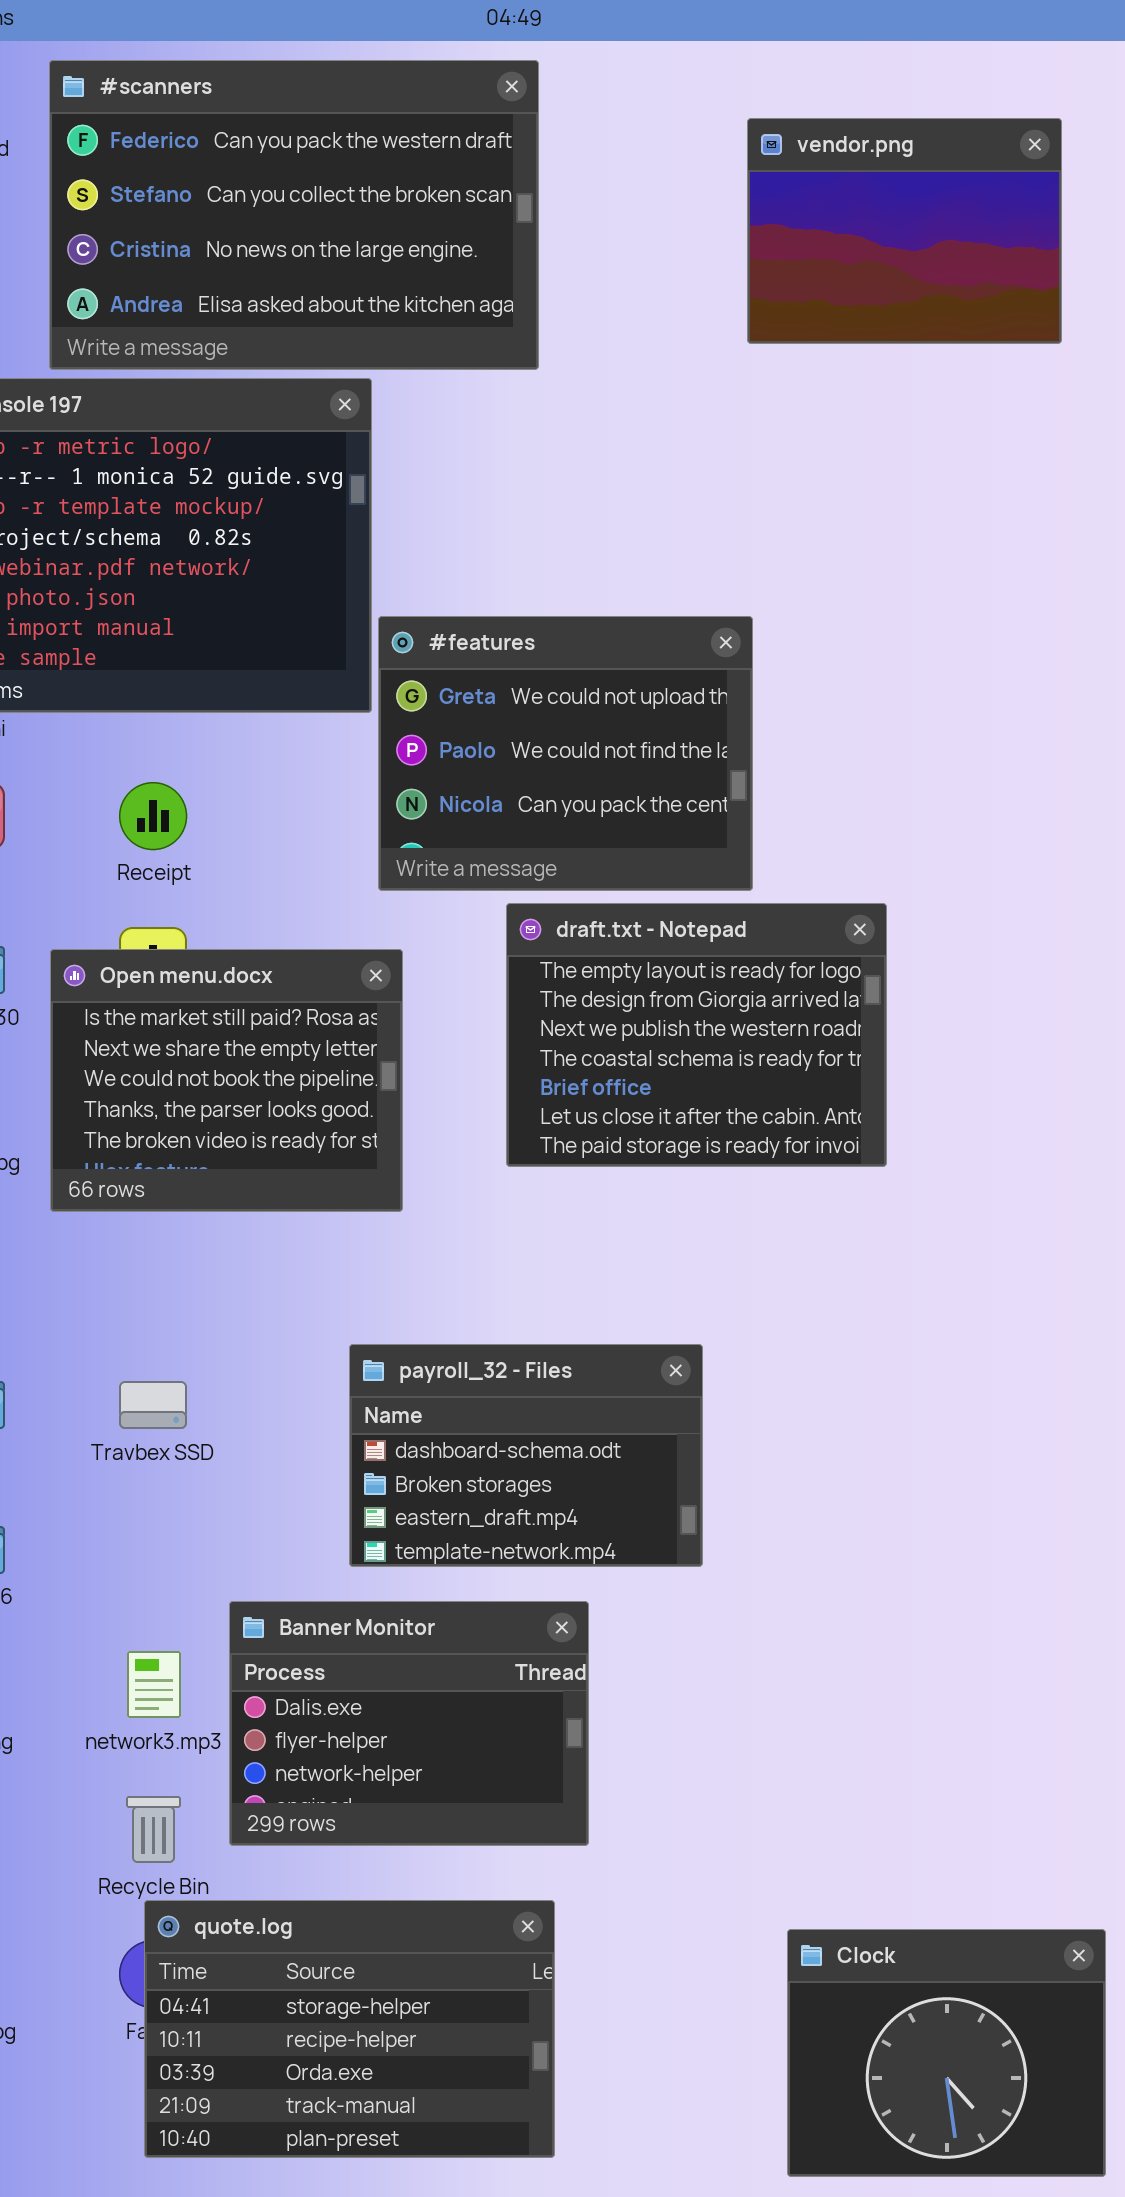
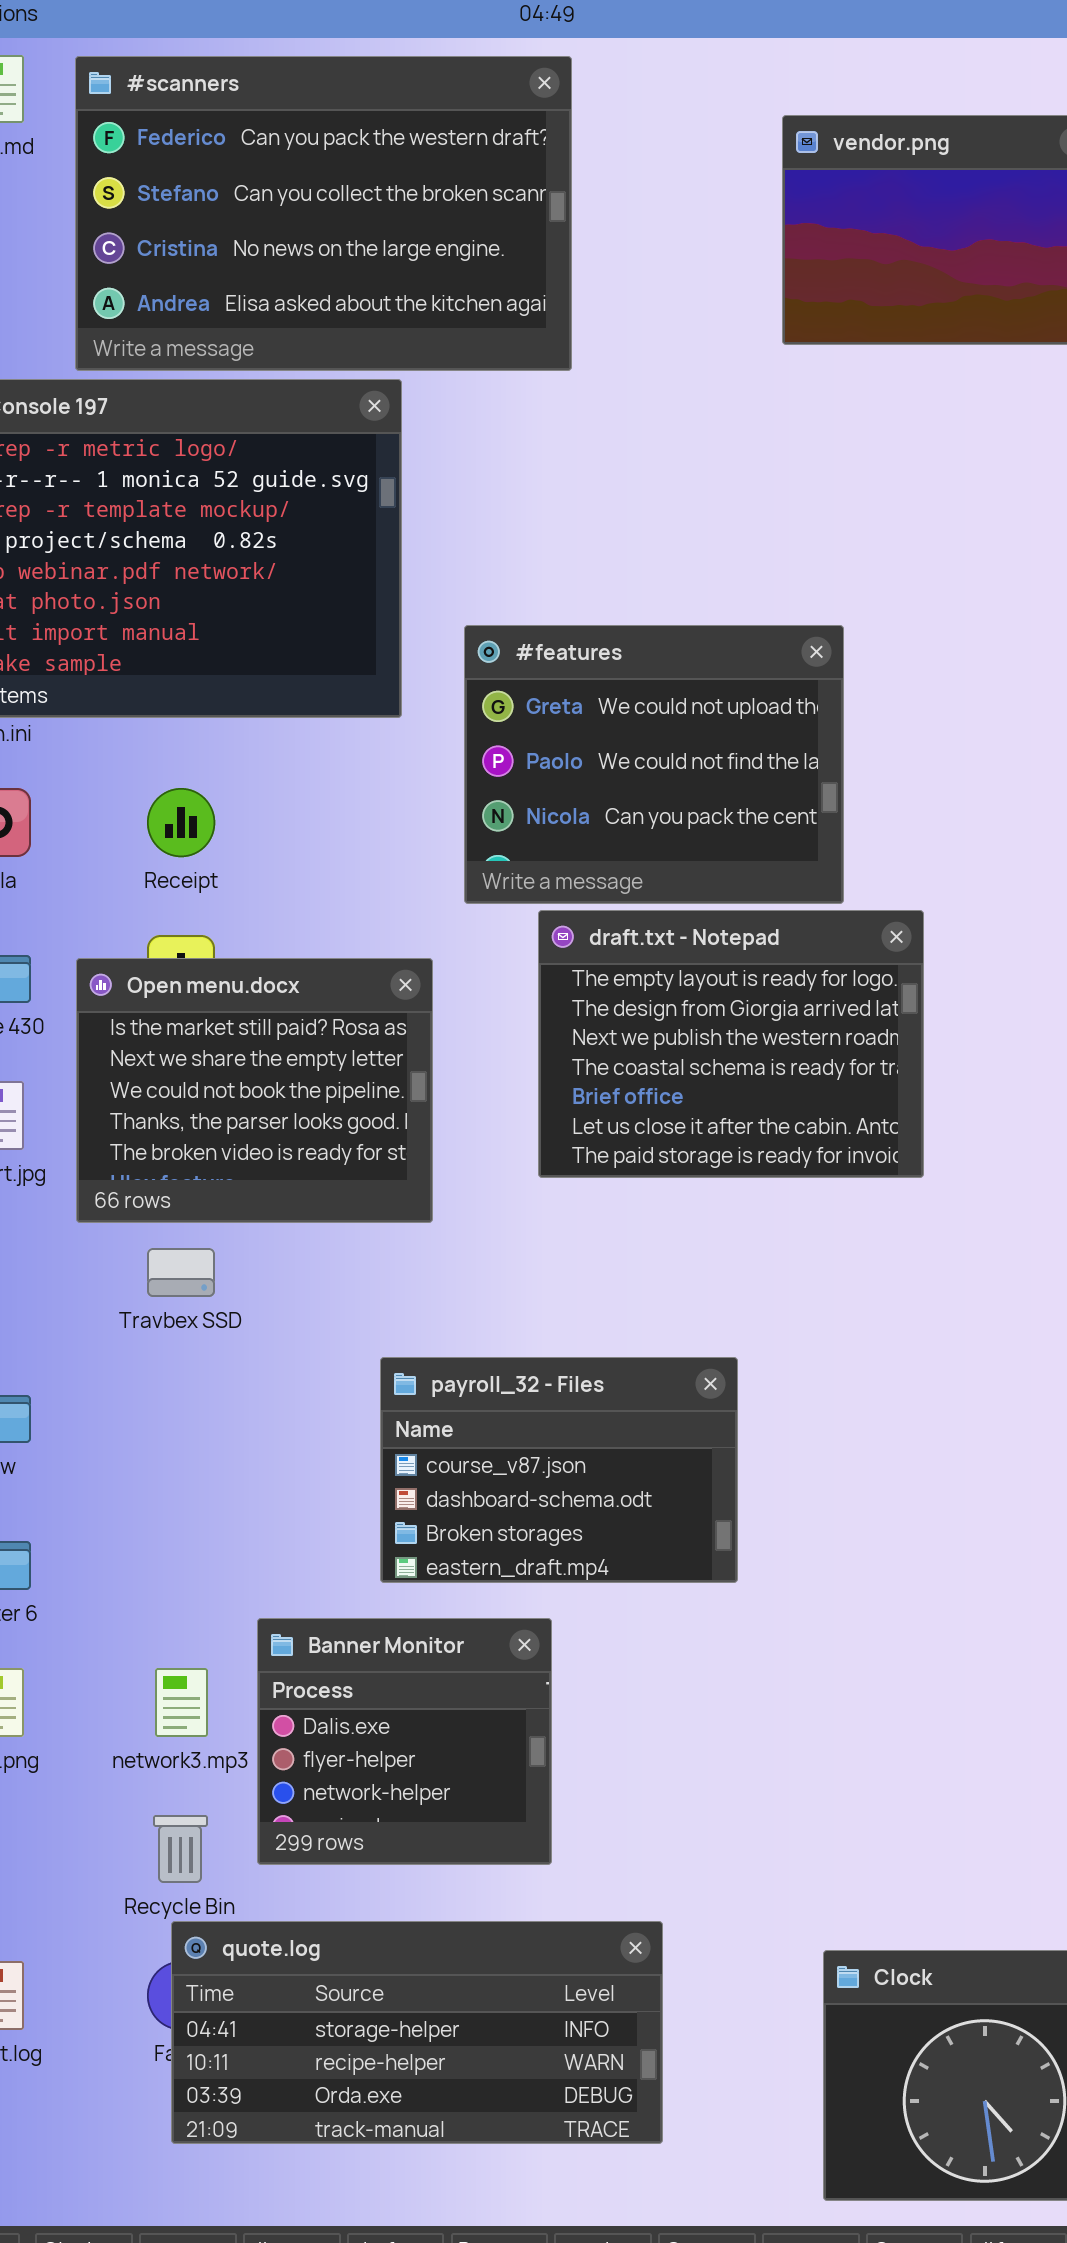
#features: [378,616,753,891] -> [464,625,844,904], moved
payroll_32 - Files: [349,1344,703,1567] -> [380,1357,738,1583], scrolled up 1 row
Travbex SSD: [119,1381,187,1429] -> [147,1248,215,1297], moved
Banner Monitor: [229,1601,589,1846] -> [257,1618,552,1865], resized
quote.log: [144,1900,555,2158] -> [171,1921,663,2144], resized

